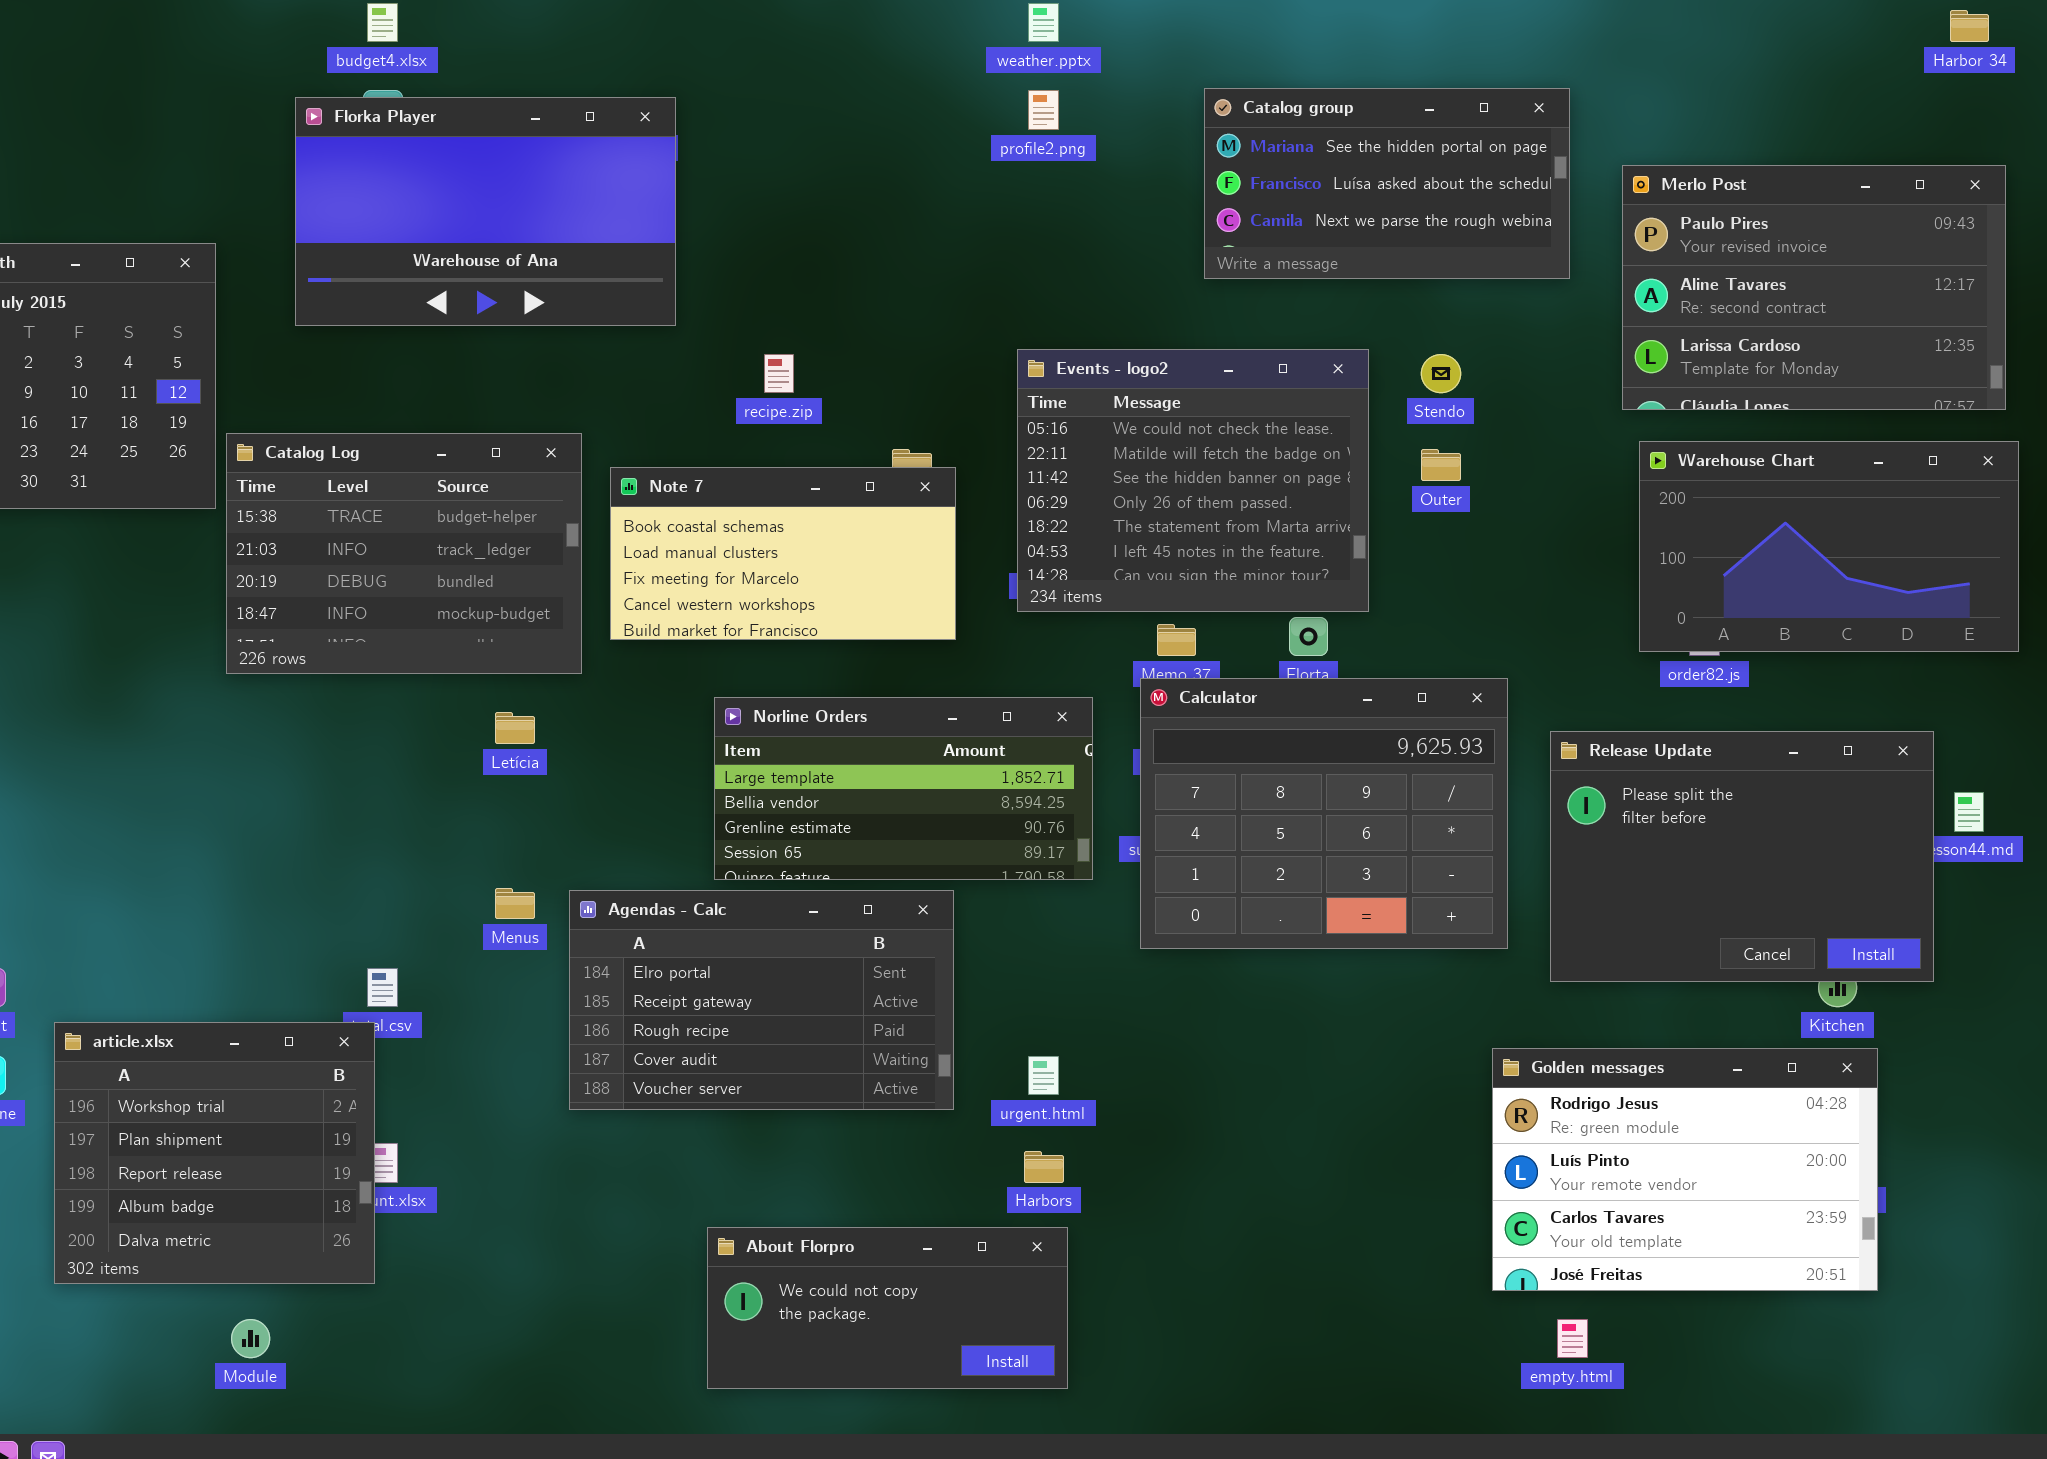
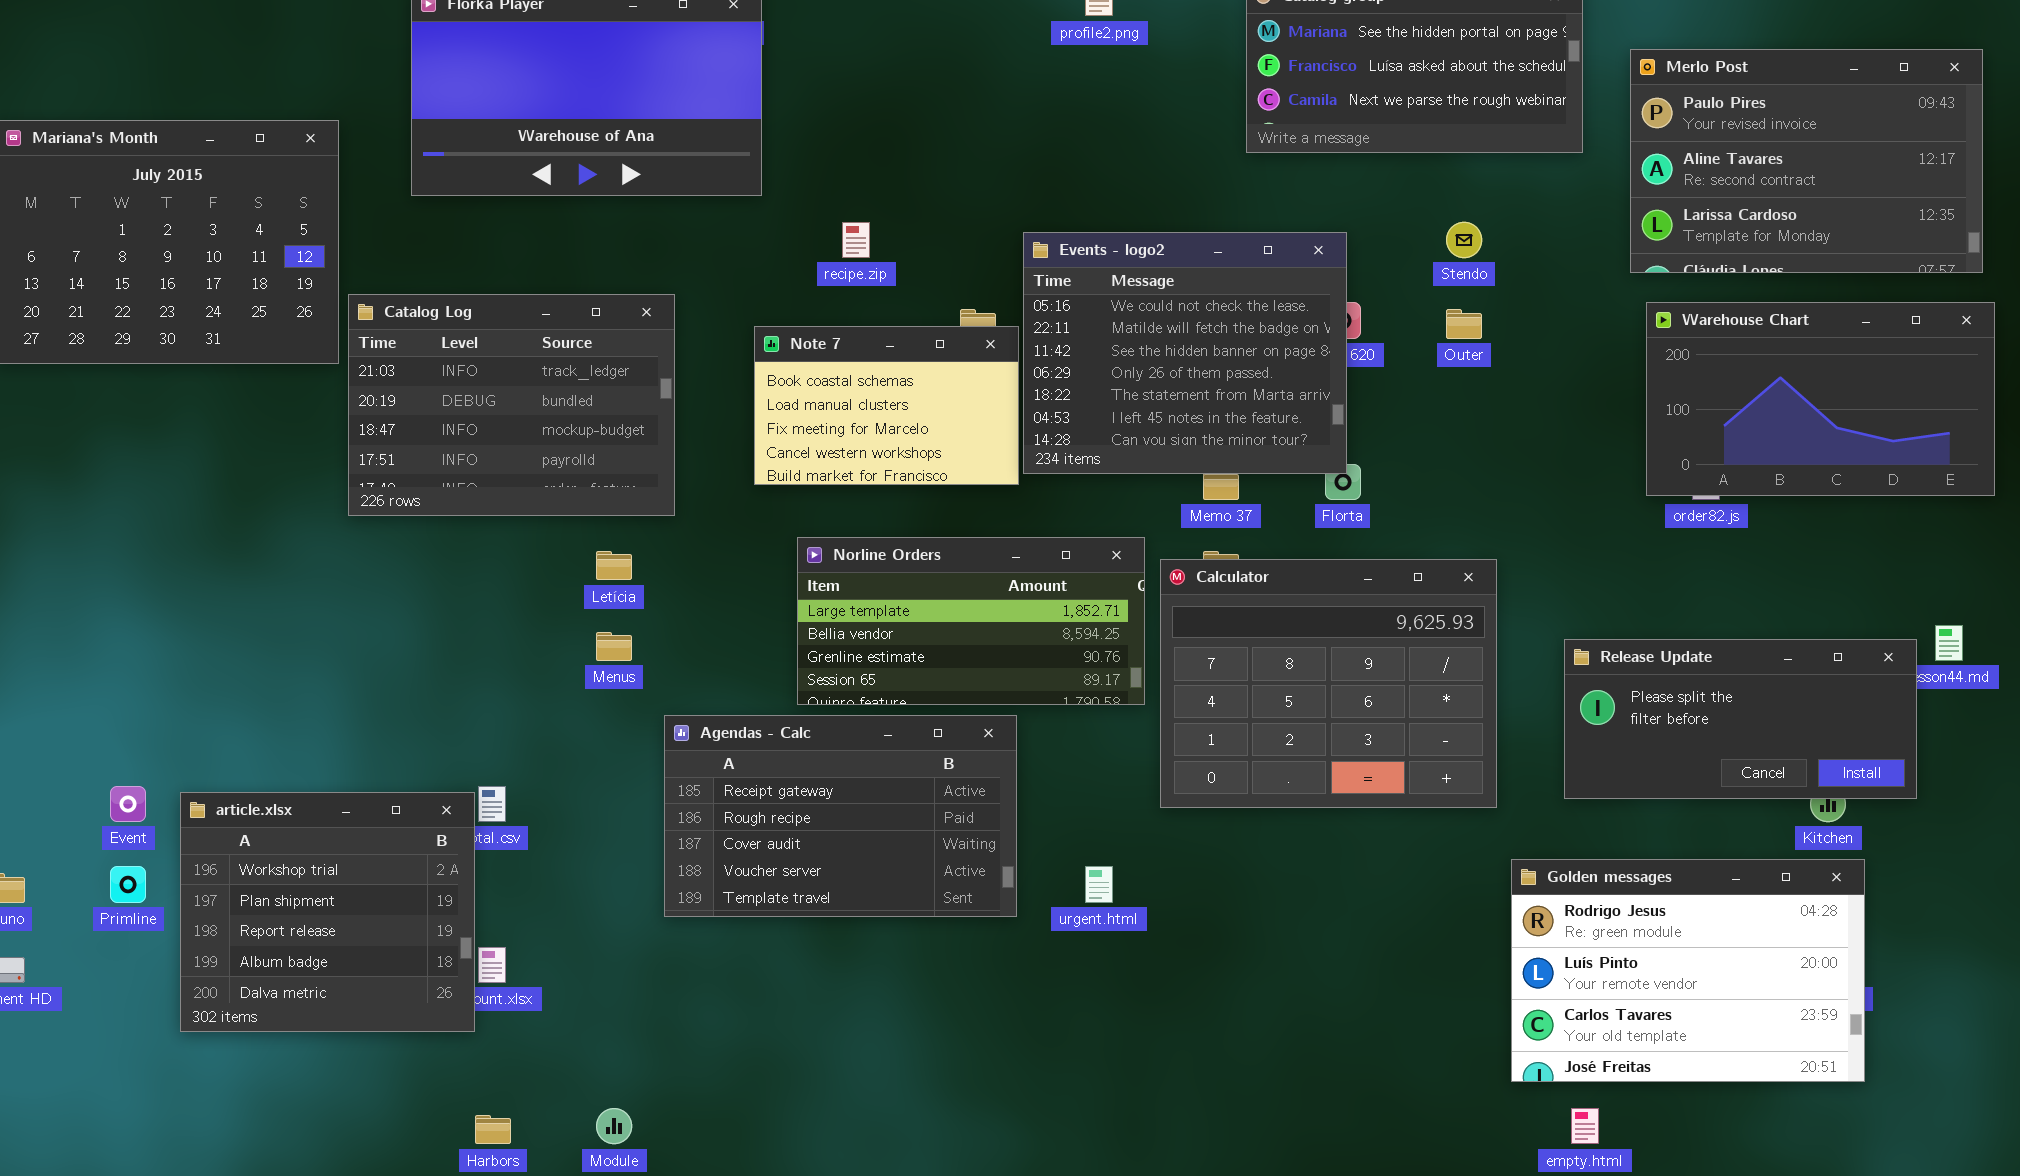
Events - logo2: [1017,349,1369,612] -> [1023,232,1347,474], moved
Catalog Log: [226,433,582,674] -> [348,294,675,516], scrolled down 1 row
Note 7: [610,467,956,640] -> [754,326,1019,485], resized
Calculator: [1140,678,1508,949] -> [1160,559,1497,808], moved
Release Update: [1550,731,1934,982] -> [1564,639,1917,799], resized
Menus: [495,888,535,919] -> [596,632,632,661], moved
Agendas - Calc: [569,890,954,1110] -> [664,715,1017,917], scrolled down 1 row
article.xlsx: [54,1022,375,1284] -> [180,792,475,1032], moved
Harbors: [1024,1151,1064,1183] -> [475,1115,511,1144], moved
About Florpro: [707,1227,1068,1389] -> none, closed
Module: [231,1319,270,1358] -> [596,1108,632,1144], moved

